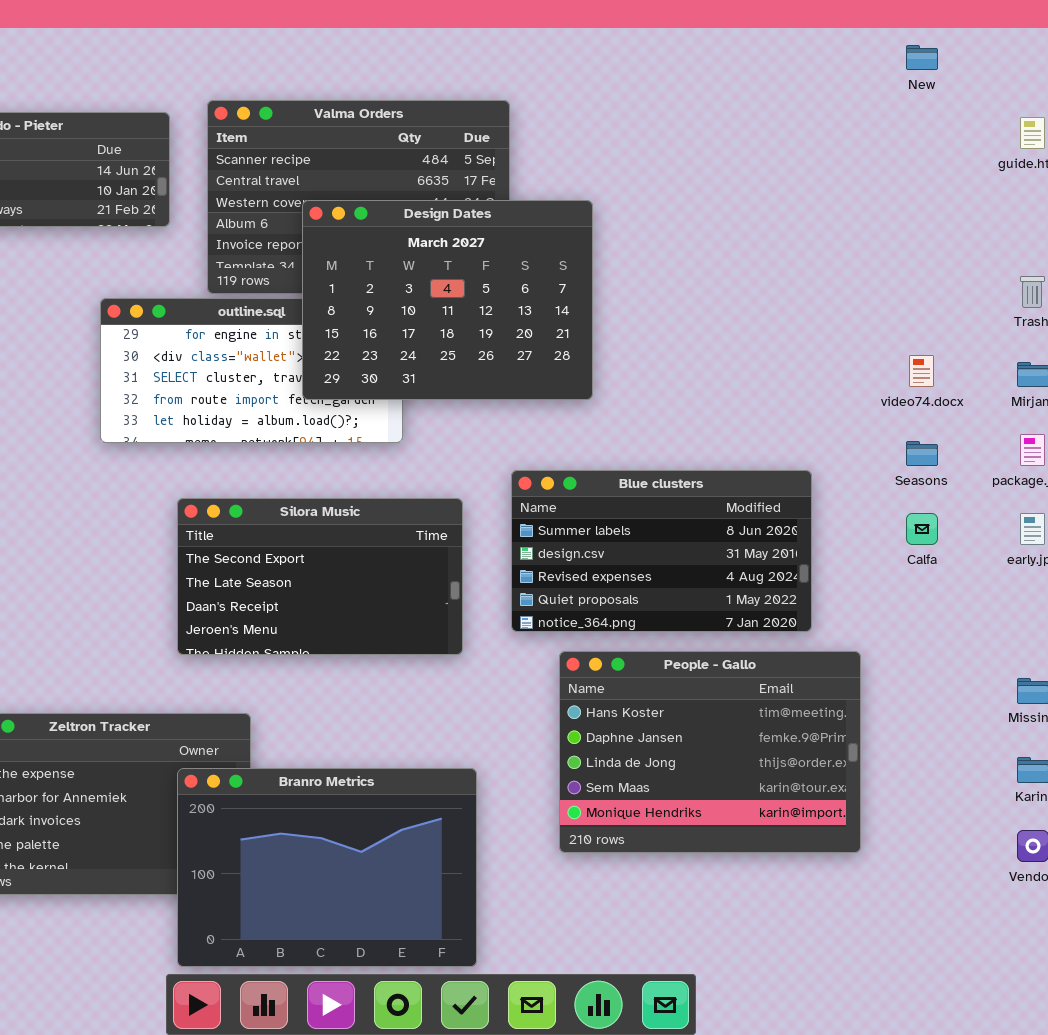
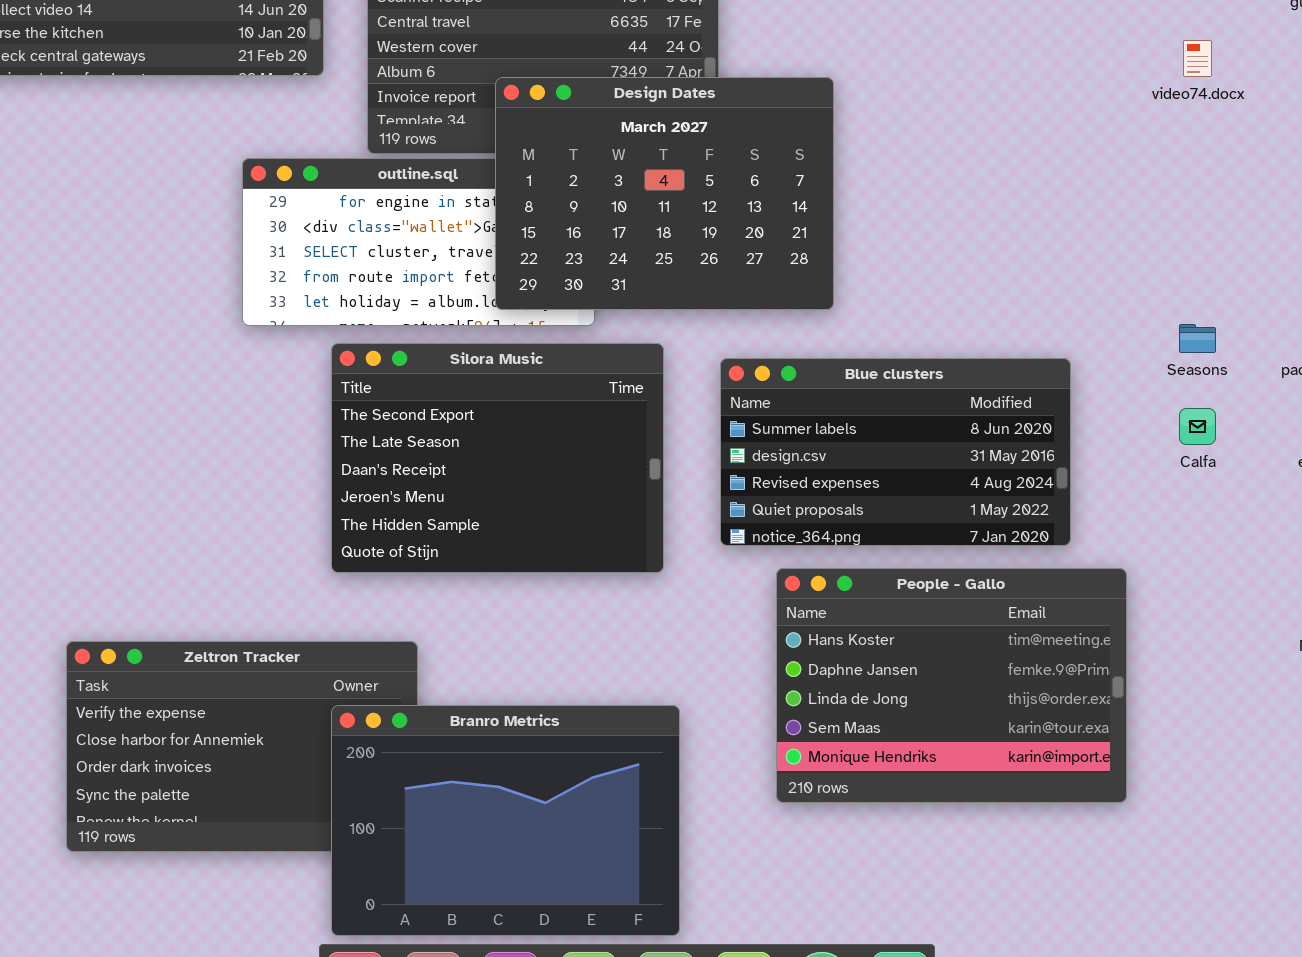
Design Dates: [302,200,593,400] -> [495,77,834,310], moved
video74.docx: [909,355,934,387] -> [1183,40,1212,77], moved
Silora Music: [177,498,463,655] -> [331,343,664,573], resized

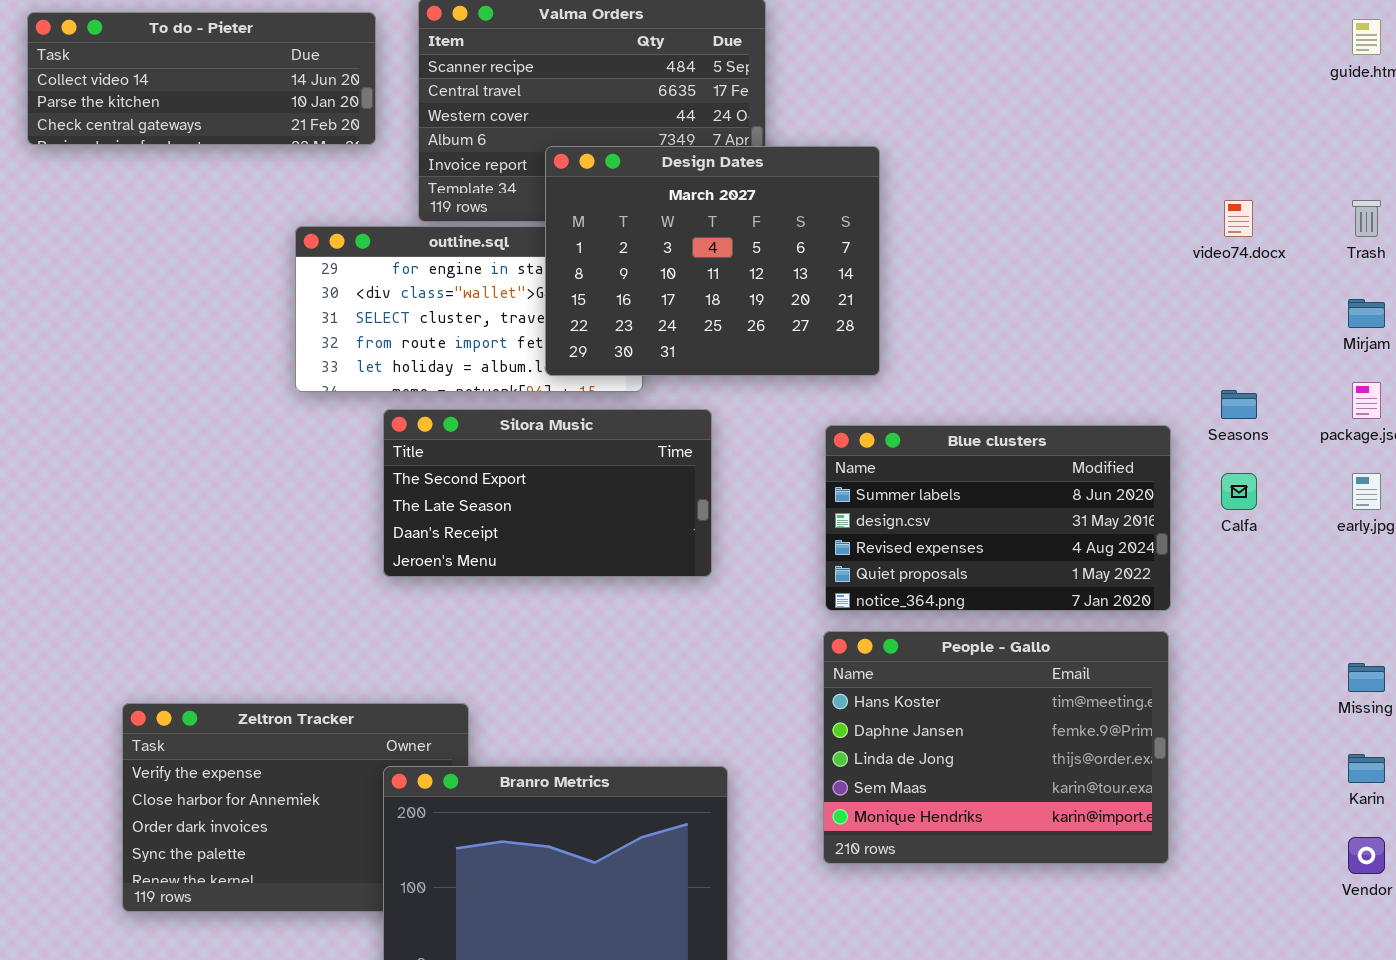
video74.docx: [1183,40,1212,77] -> [1224,200,1253,237], moved
Silora Music: [331,343,664,573] -> [383,409,712,577], resized
Blue clusters: [720,358,1071,546] -> [825,425,1171,611], moved

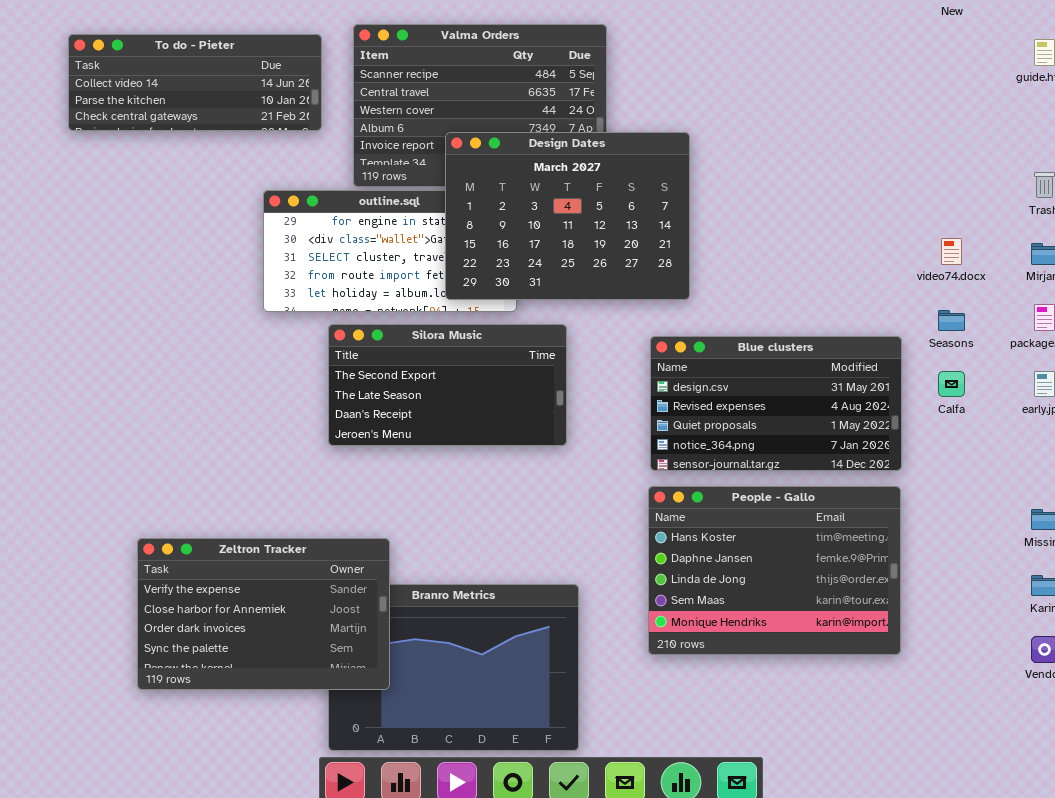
video74.docx: [1224,200,1253,237] -> [941,238,962,265], moved
Blue clusters: [825,425,1171,611] -> [650,336,902,471], scrolled down 1 row
Zeltron Tracker: [122,703,469,912] -> [137,538,390,690], raised

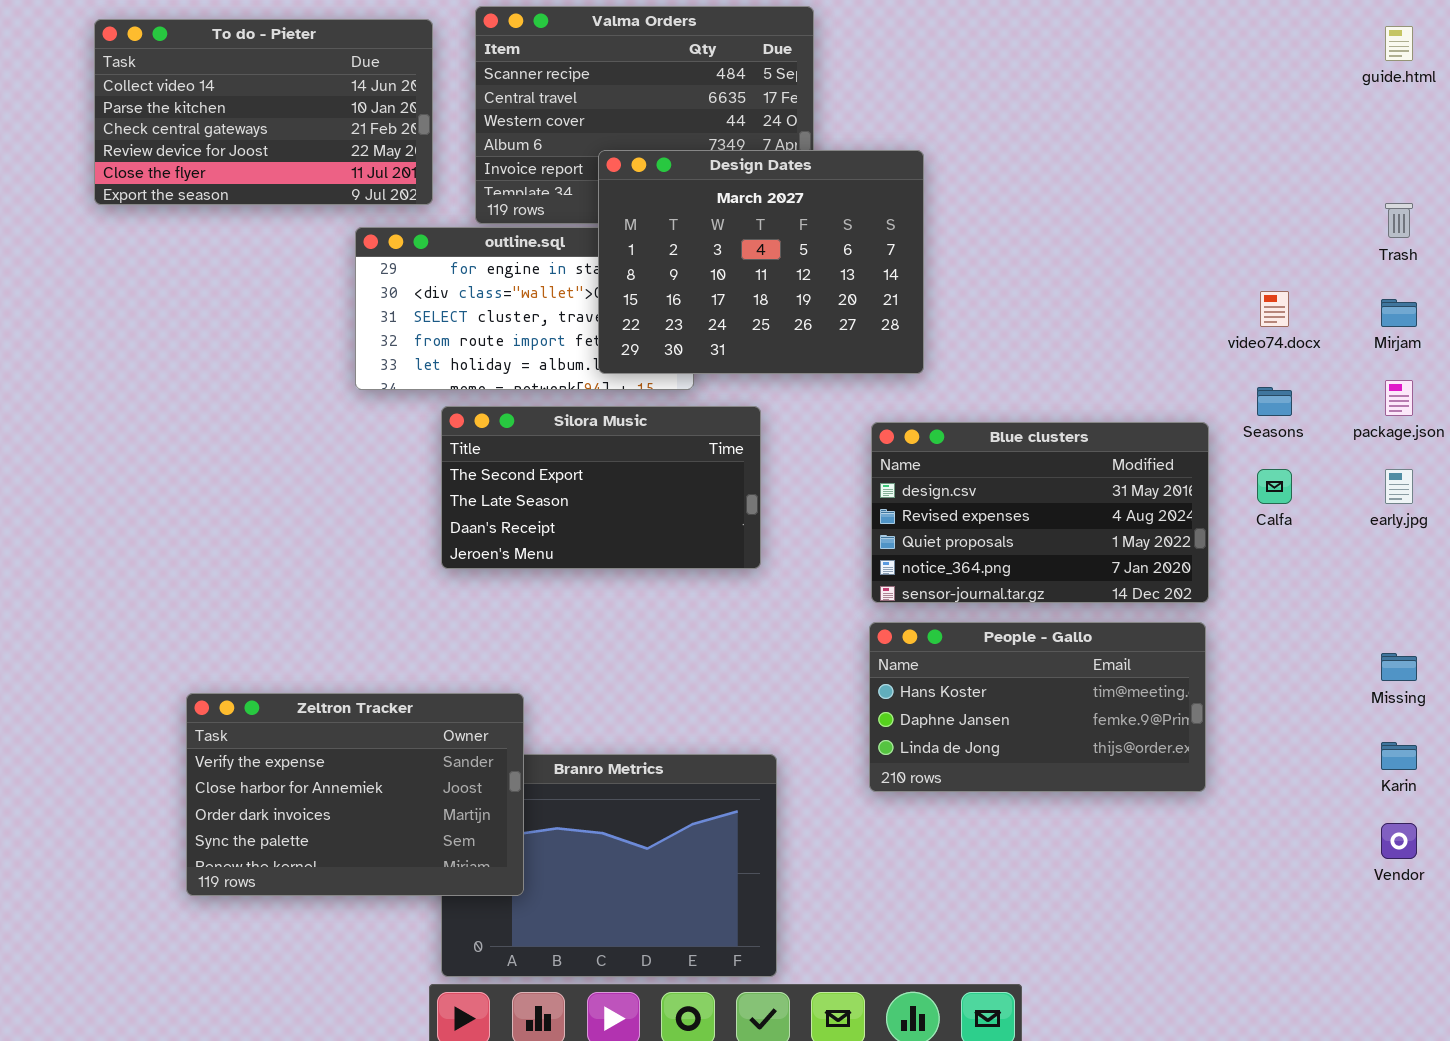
To do - Pieter: [68,34,322,131] -> [94,19,433,205], resized
People - Gallo: [648,486,901,655] -> [869,622,1206,792], resized

